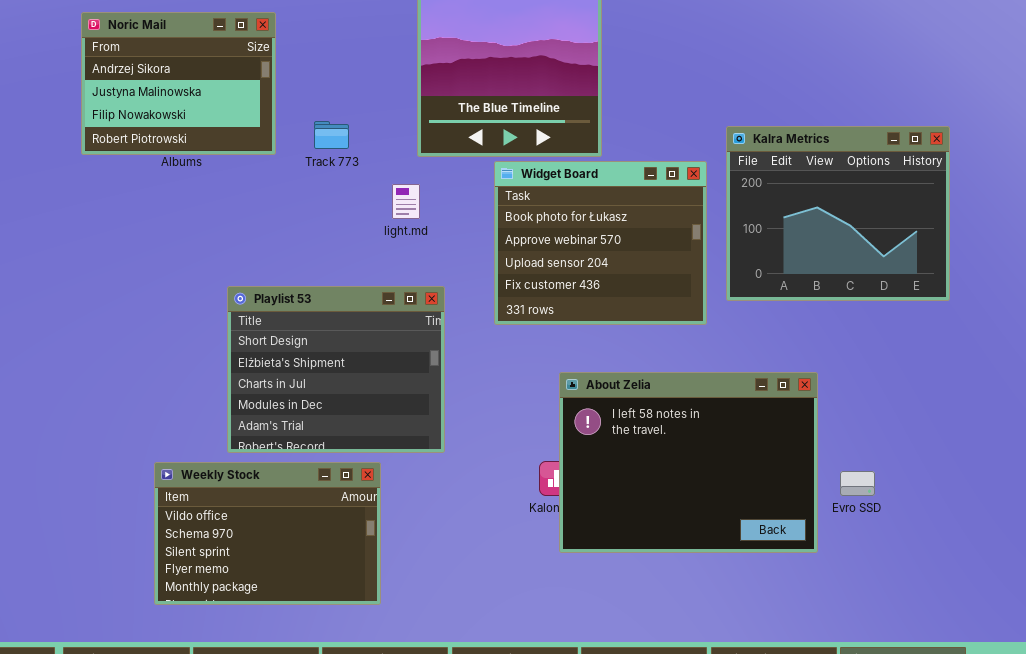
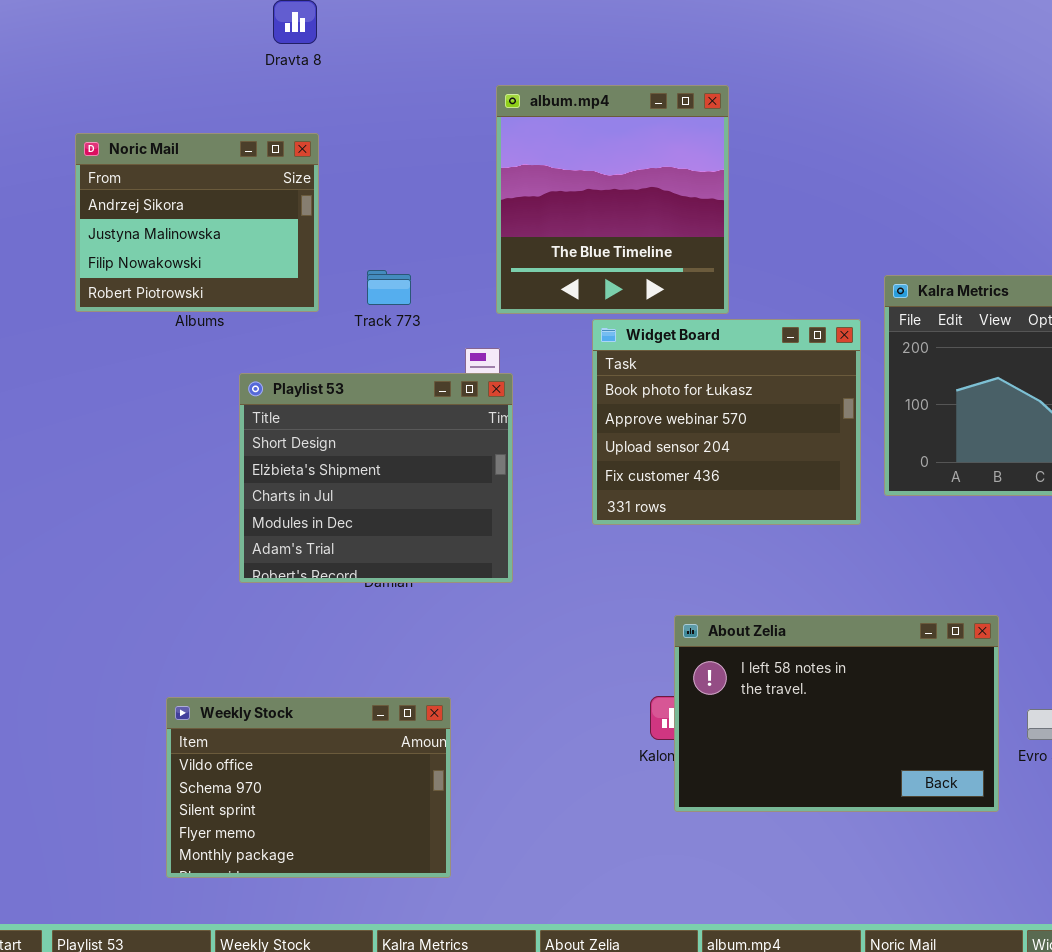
Playlist 53: [227,286,445,453] -> [239,373,513,583], moved
About Zelia: [559,372,818,553] -> [674,615,999,812], resized

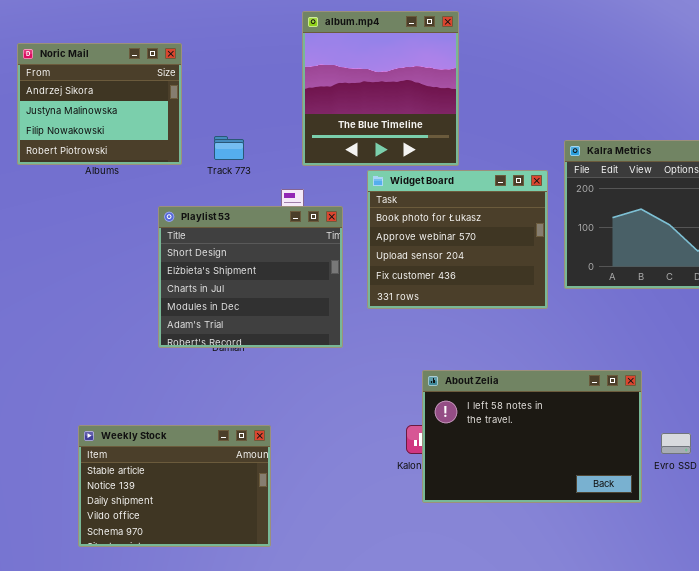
Playlist 53: [239,373,513,583] -> [158,206,343,348], moved
Weekly Stock: [166,697,451,878] -> [78,425,271,547], scrolled up 3 rows

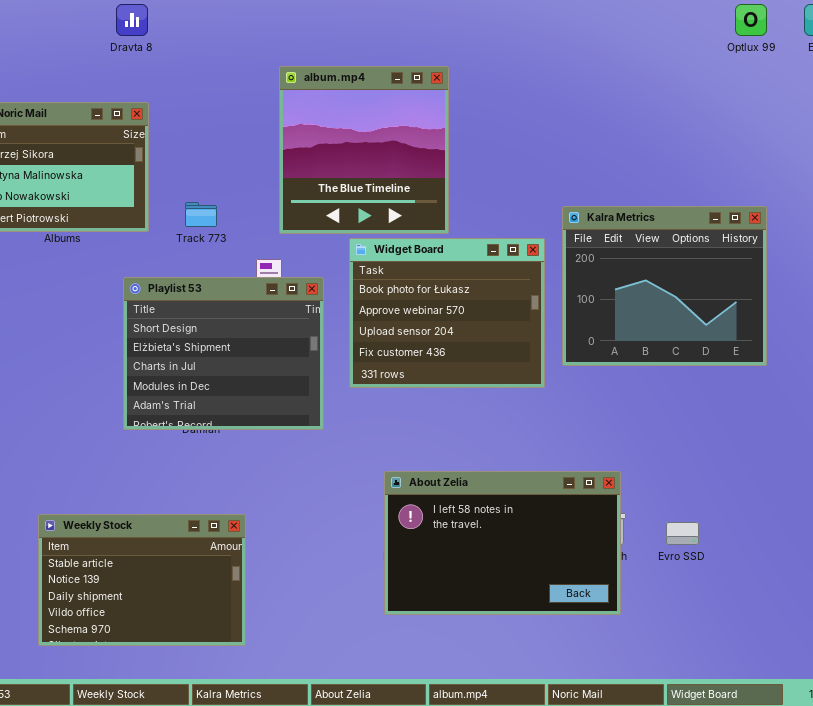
About Zelia: [422,370,642,503] -> [384,471,621,615], moved

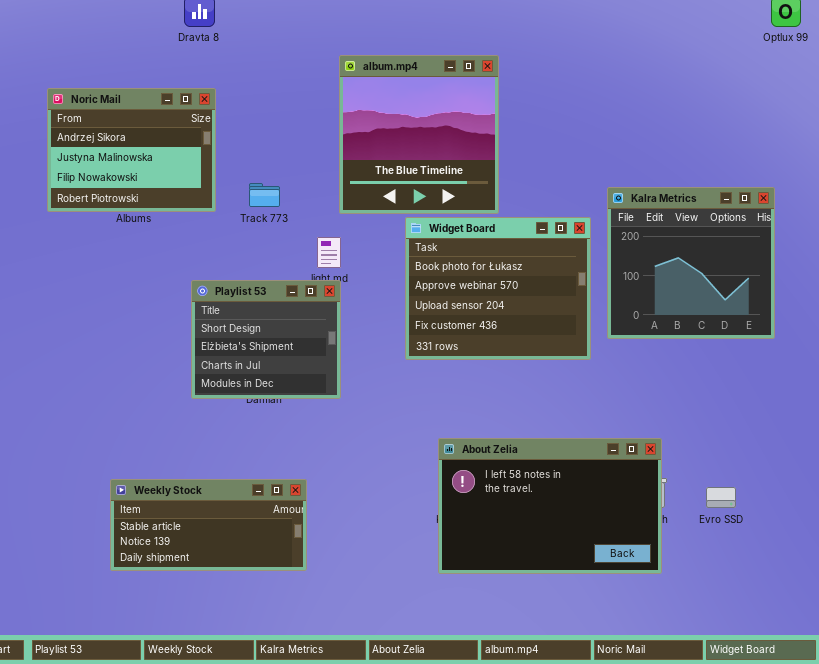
Kalra Metrics: [562,206,767,366] -> [607,187,775,339], resized
Playlist 53: [123,277,324,430] -> [191,280,341,399], resized
Weekly Stock: [38,514,246,646] -> [110,479,307,571], resized

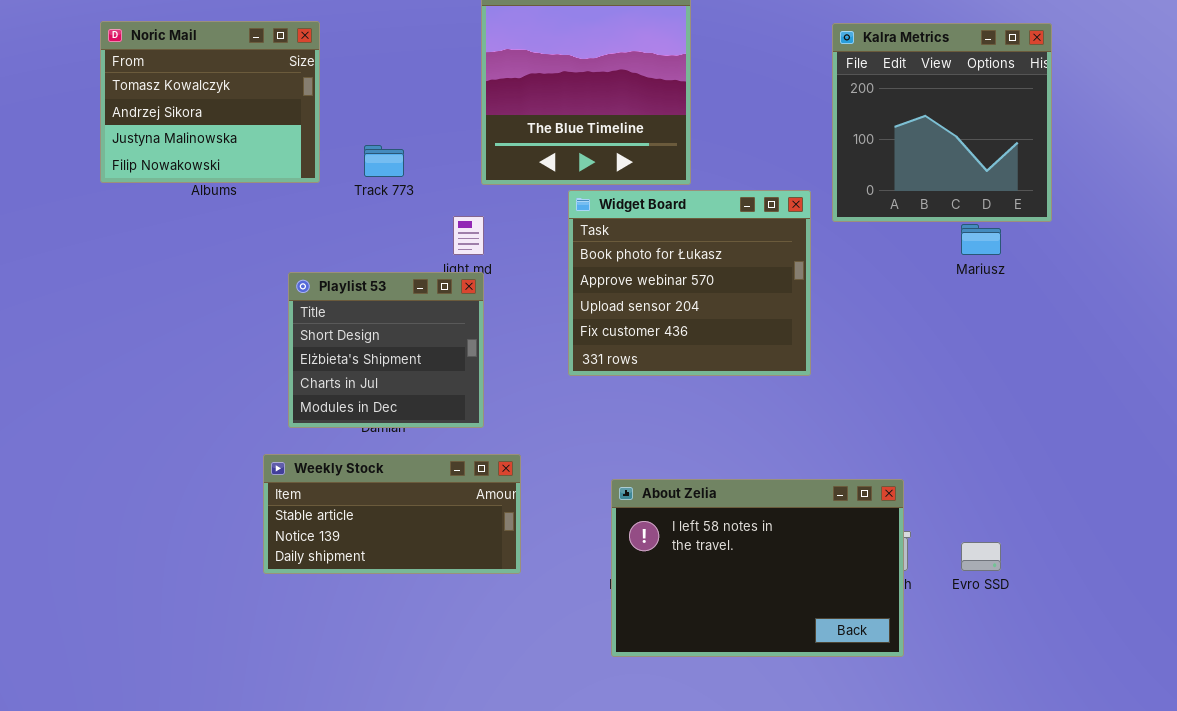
Noric Mail: [47,88,216,212] -> [100,21,320,183], scrolled up 1 row
Kalra Metrics: [607,187,775,339] -> [832,23,1052,222], moved
Weekly Stock: [110,479,307,571] -> [263,454,521,574], moved

